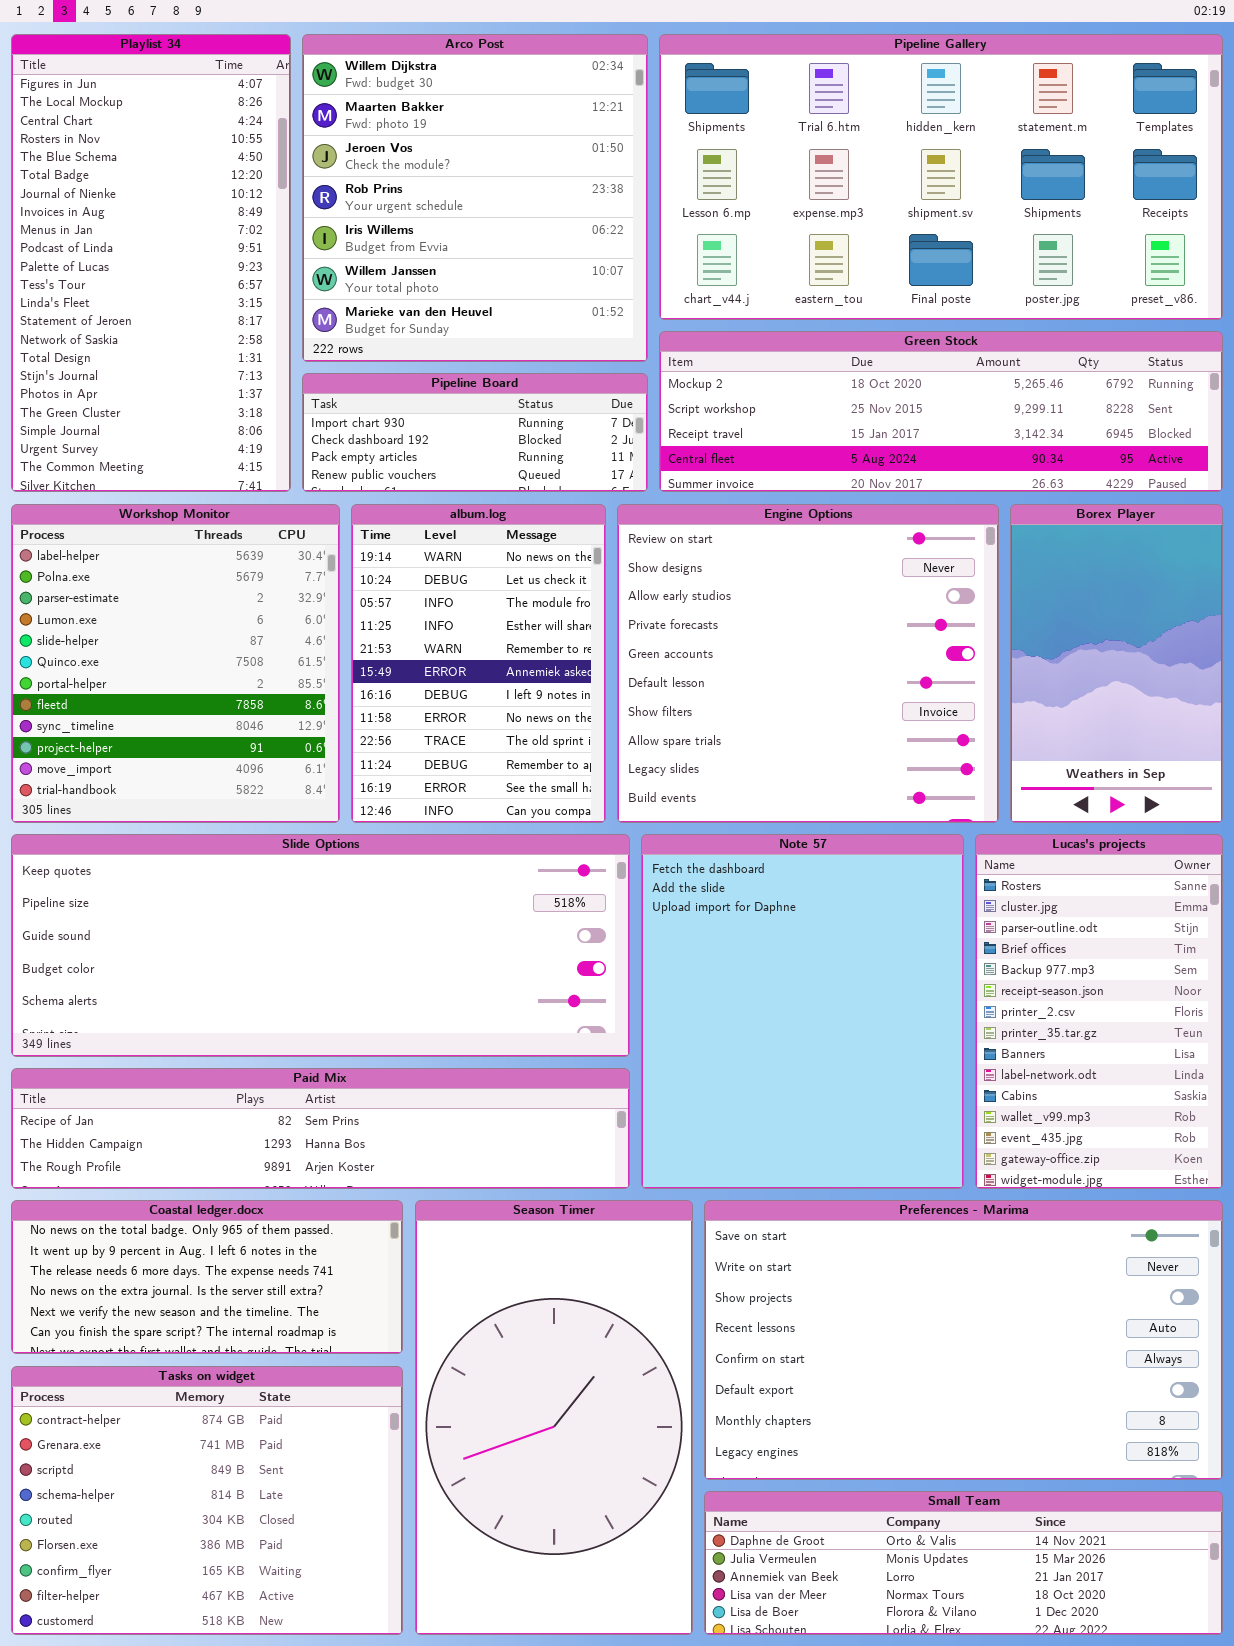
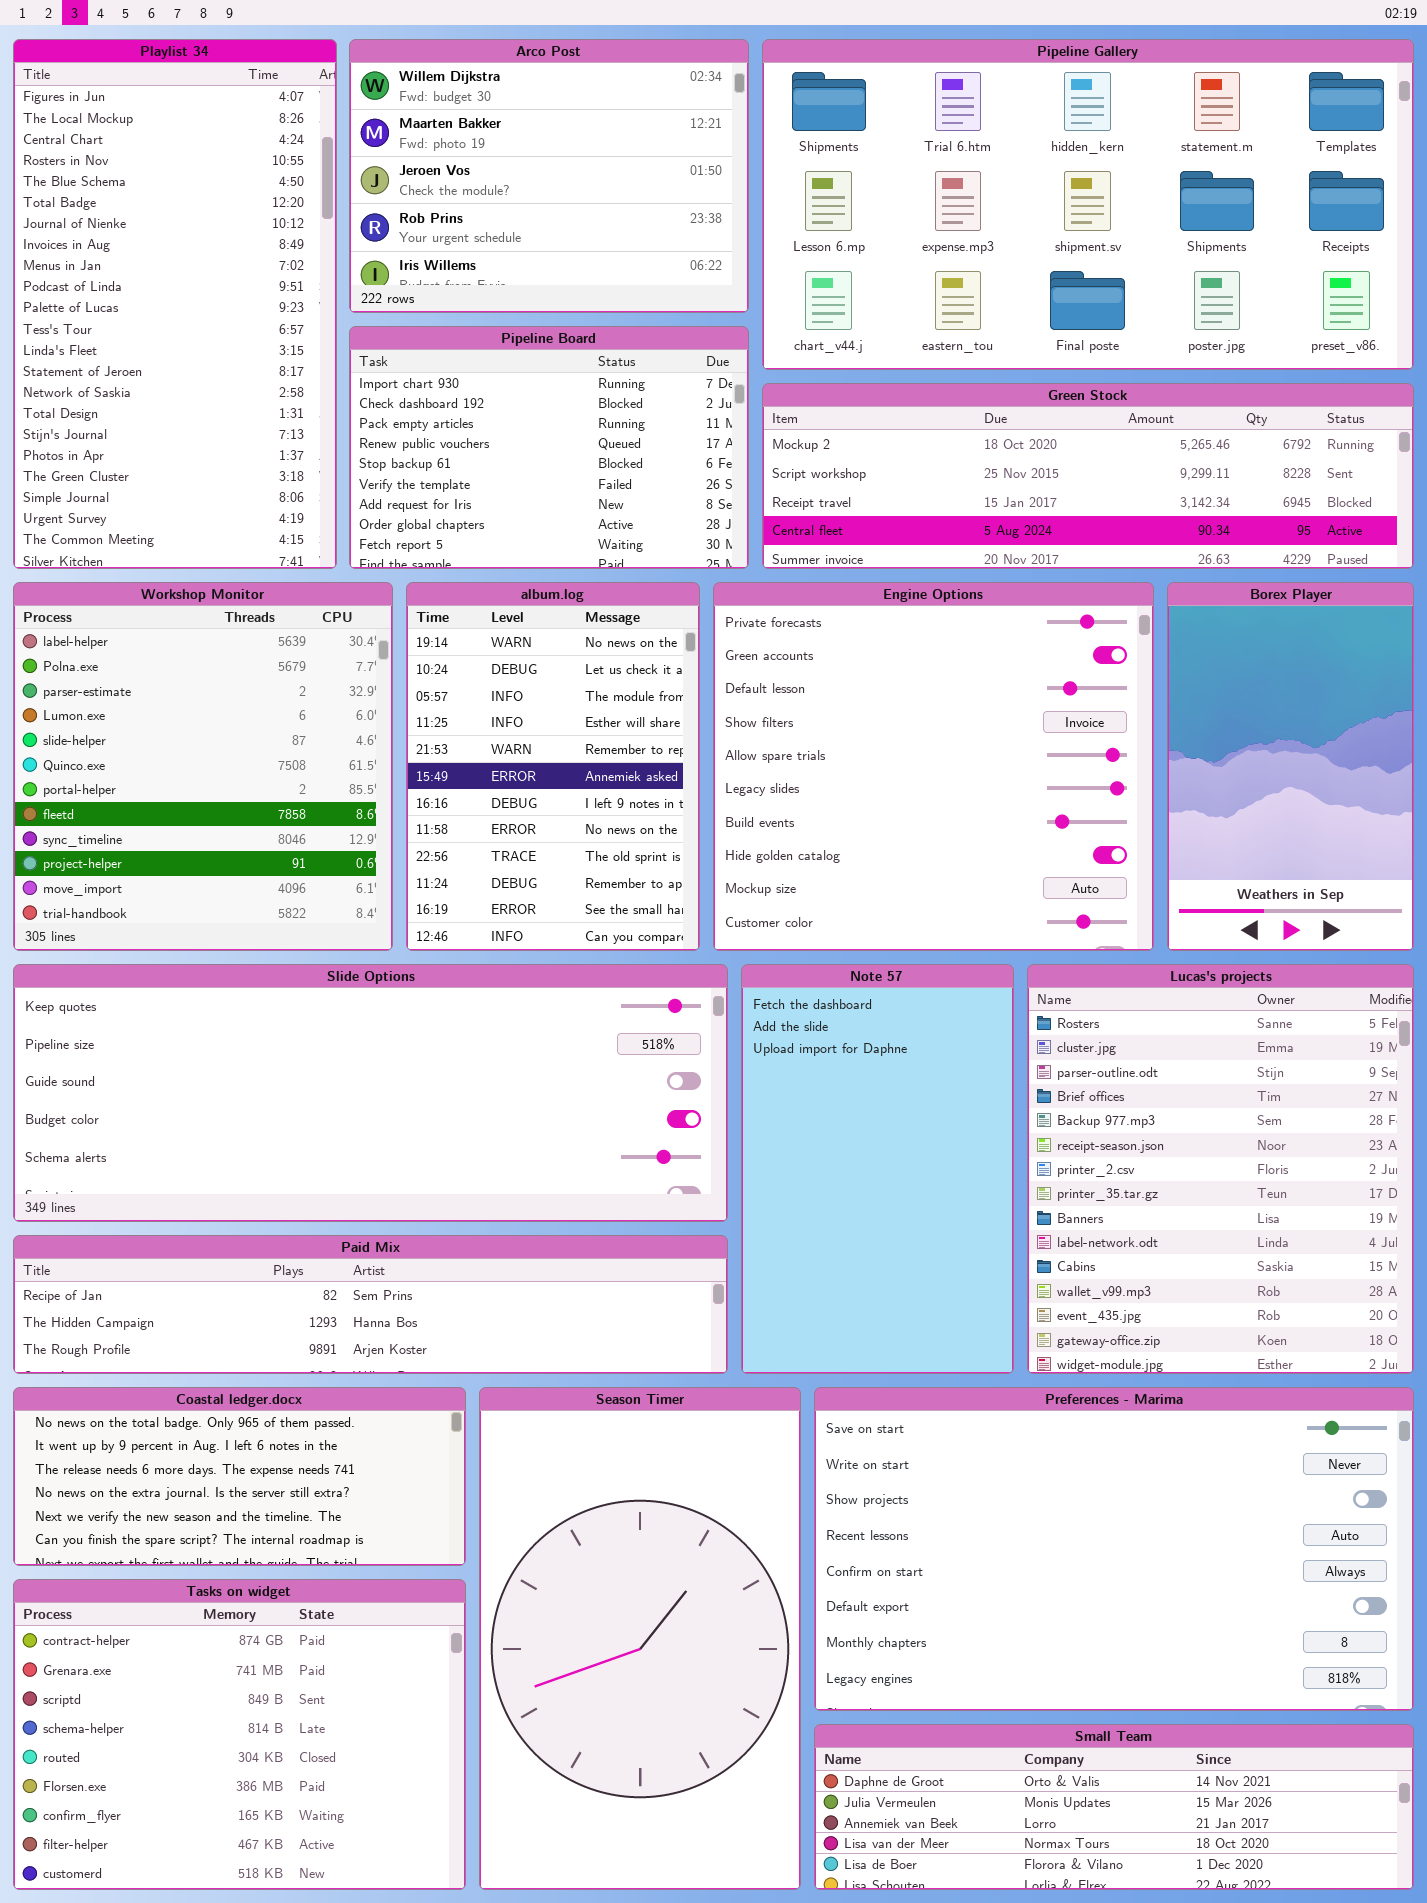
Arco Post: [302,34,648,362] -> [349,39,749,313], resized
Pipeline Board: [302,373,648,492] -> [349,326,749,569], resized
Engine Options: [617,504,999,823] -> [713,582,1154,951], scrolled down 3 rows
Note 57: [641,834,964,1189] -> [741,964,1014,1374], resized
Lucas's projects: [975,834,1223,1189] -> [1027,964,1414,1374], resized

